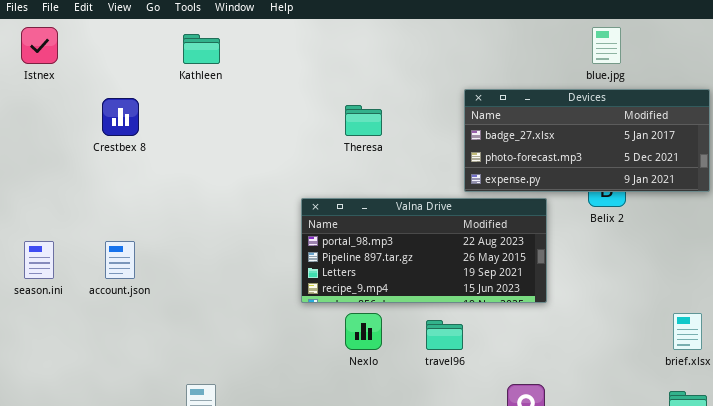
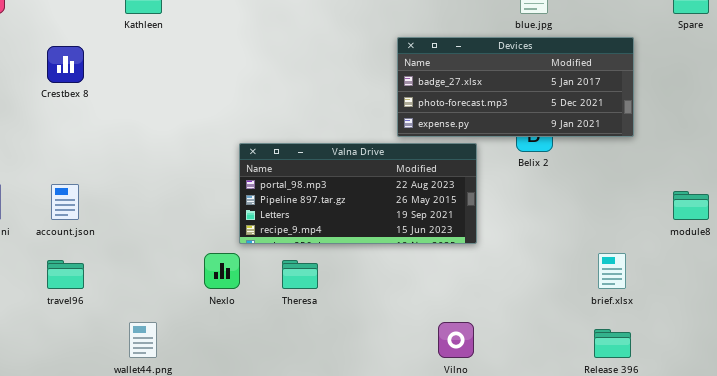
Theresa: [345,105,382,136] -> [282,260,318,289], moved
Nexlo: [345,313,382,350] -> [204,253,240,289], moved
travel96: [426,320,463,350] -> [47,260,84,289], moved

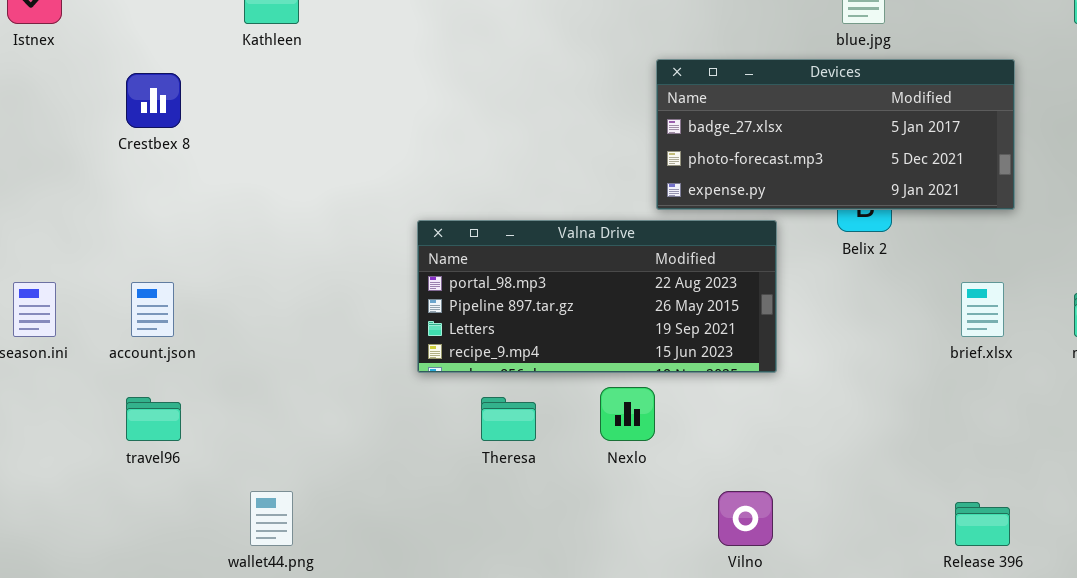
Nexlo: [204,253,240,289] -> [600,387,655,441], moved
brief.xlsx: [598,253,626,289] -> [961,282,1004,337], moved

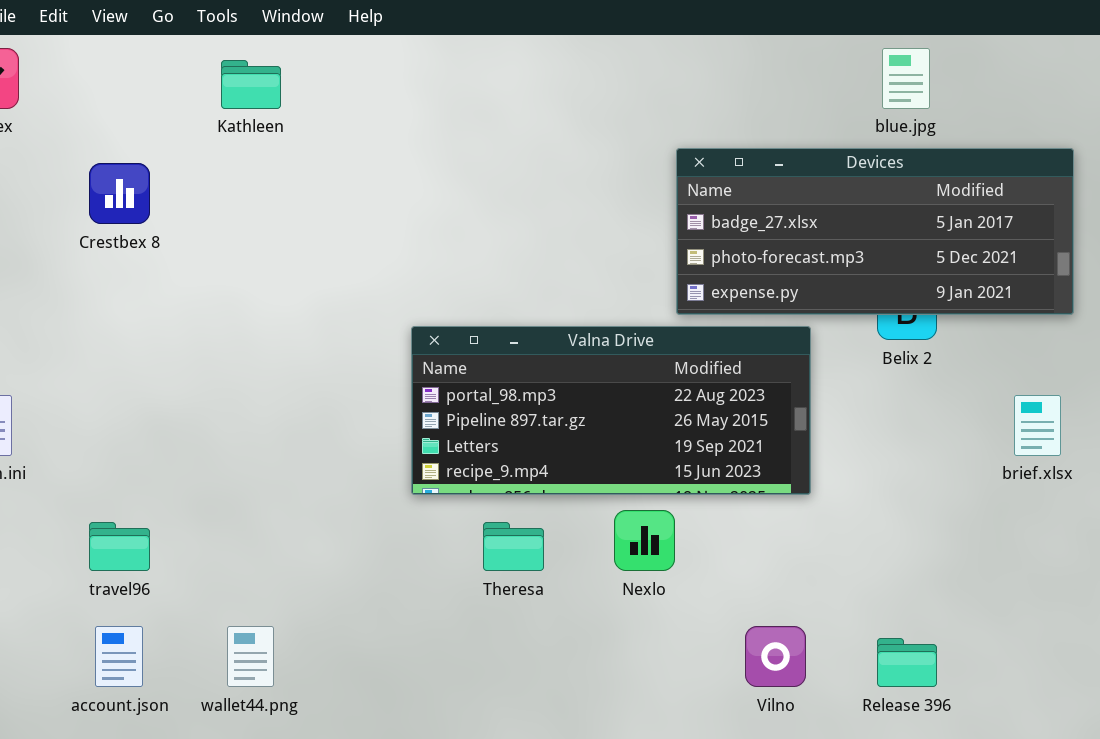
account.json: [131,282,174,337] -> [95,626,143,687], moved
Release 396: [955,502,1010,546] -> [877,638,937,687], moved

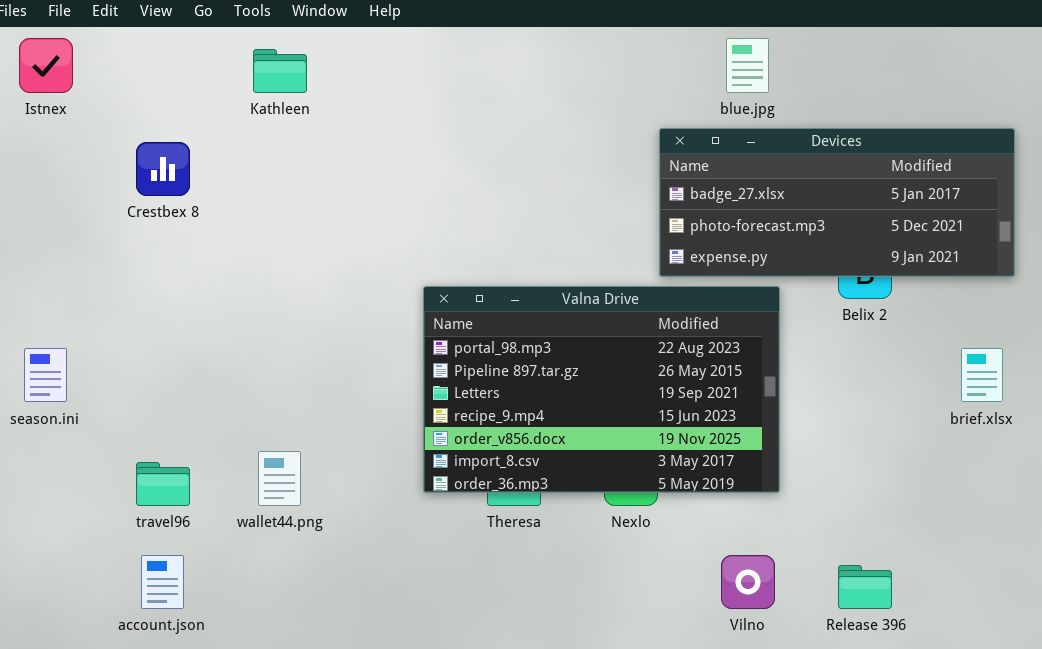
blue.jpg: [882,48,930,109] -> [726,38,769,93], moved
Valna Drive: [411,326,811,495] -> [423,286,780,493], resized
wallet44.png: [227,626,274,687] -> [258,451,301,506], moved

